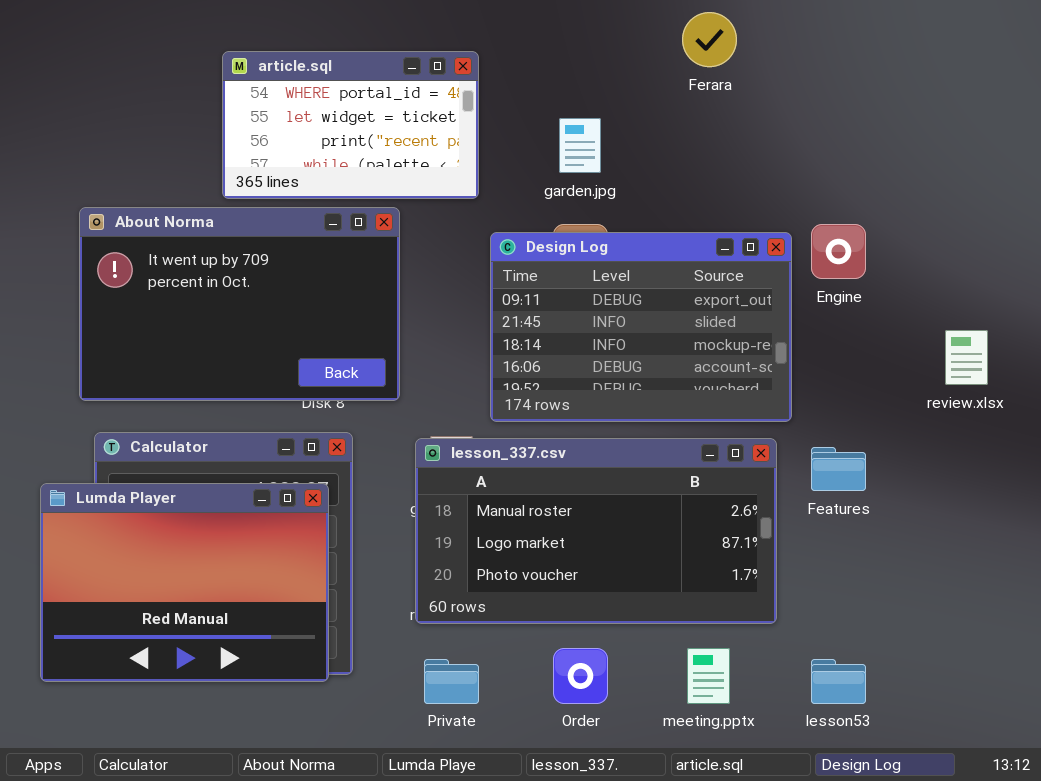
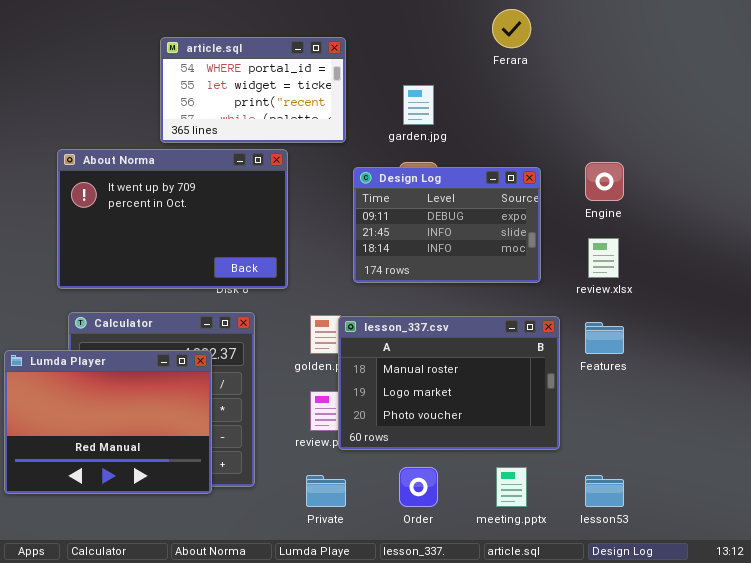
Design Log: [490,232,792,422] -> [353,167,541,283], resized
review.xlsx: [945,330,988,385] -> [588,238,619,278], moved
lesson_337.csv: [415,438,777,624] -> [338,316,560,450], resized
Lumda Player: [40,483,329,682] -> [4,350,212,494], moved

